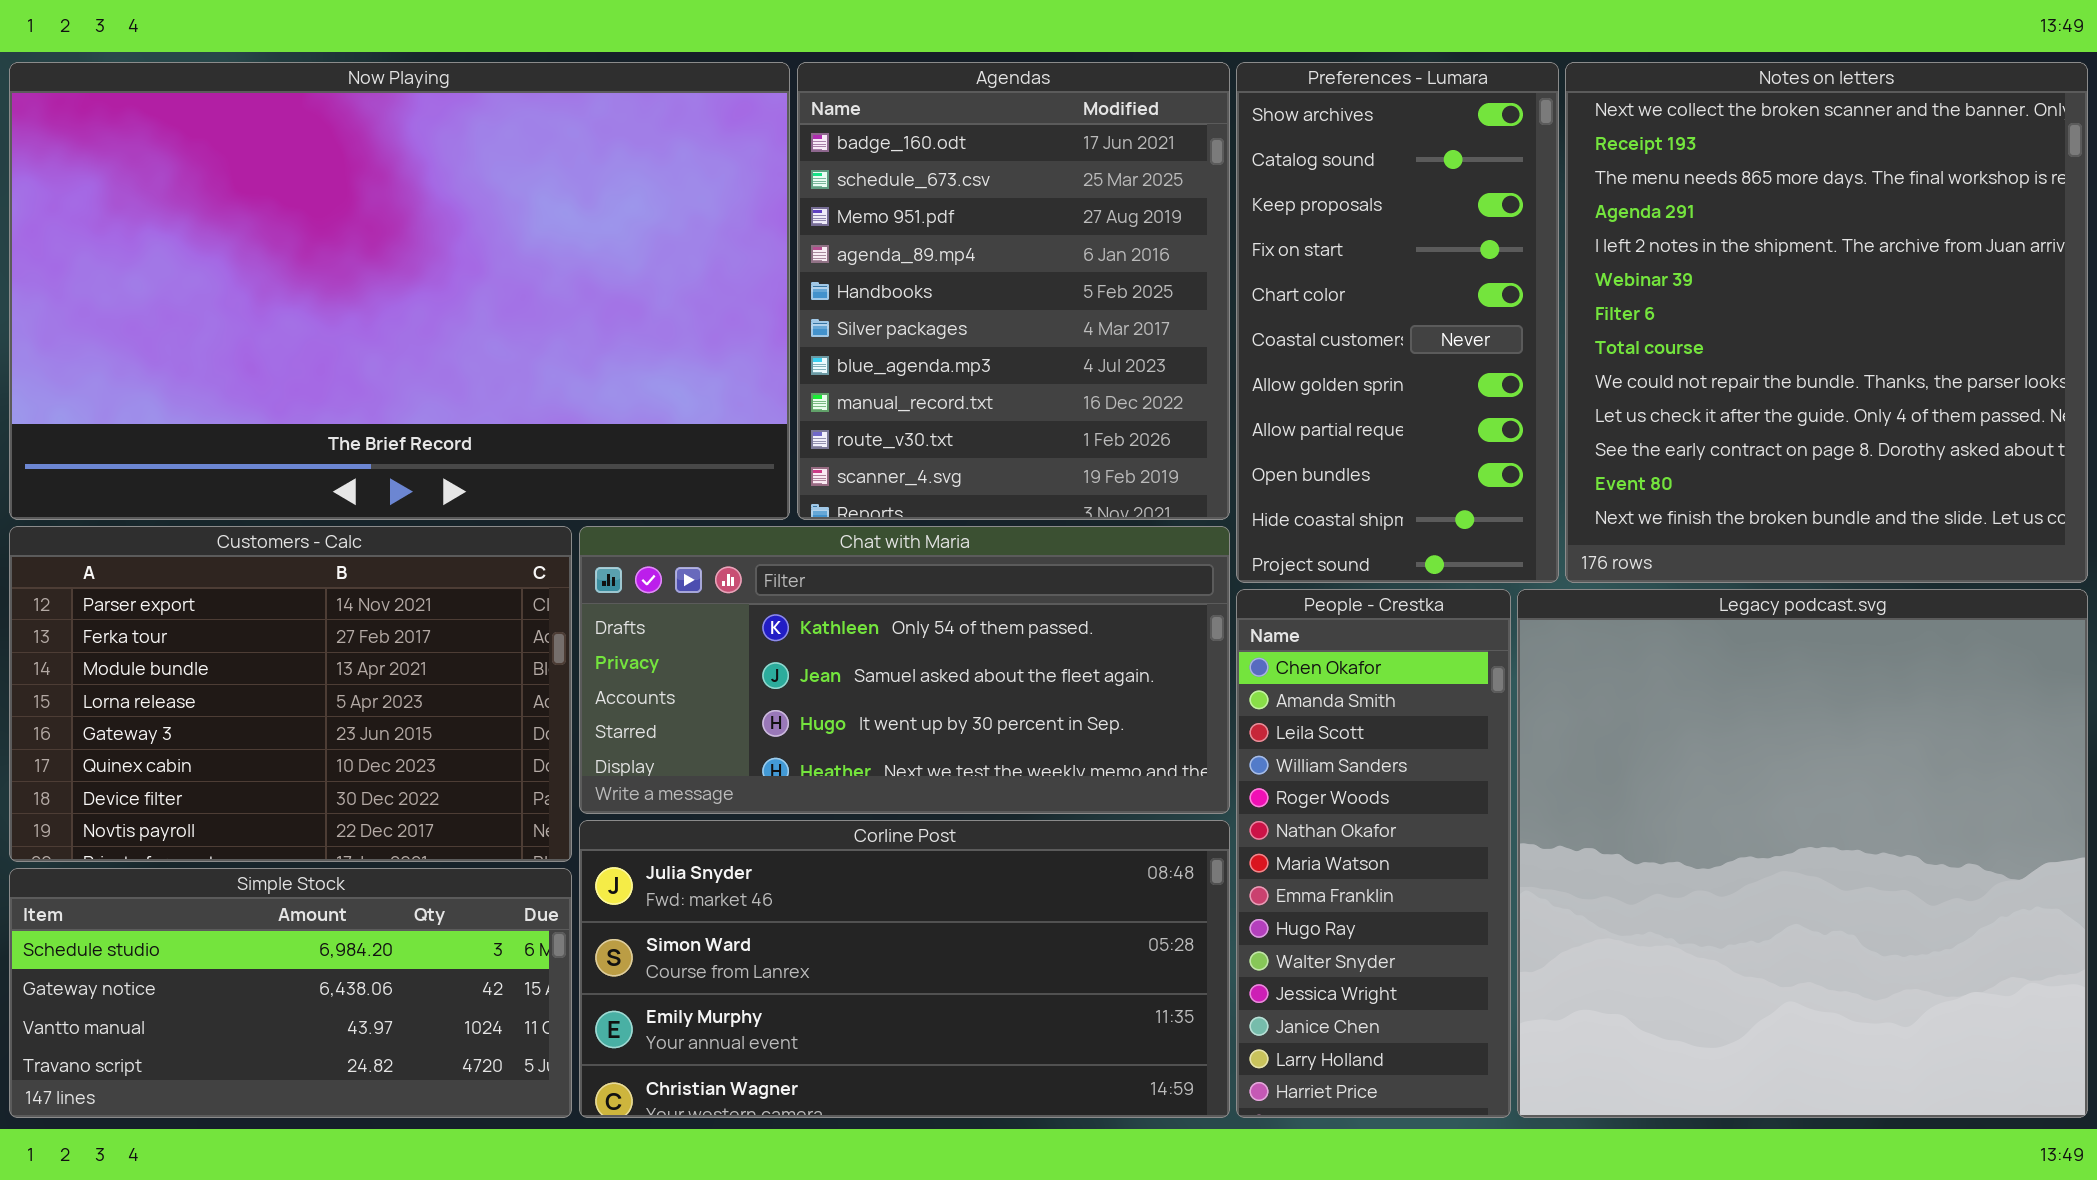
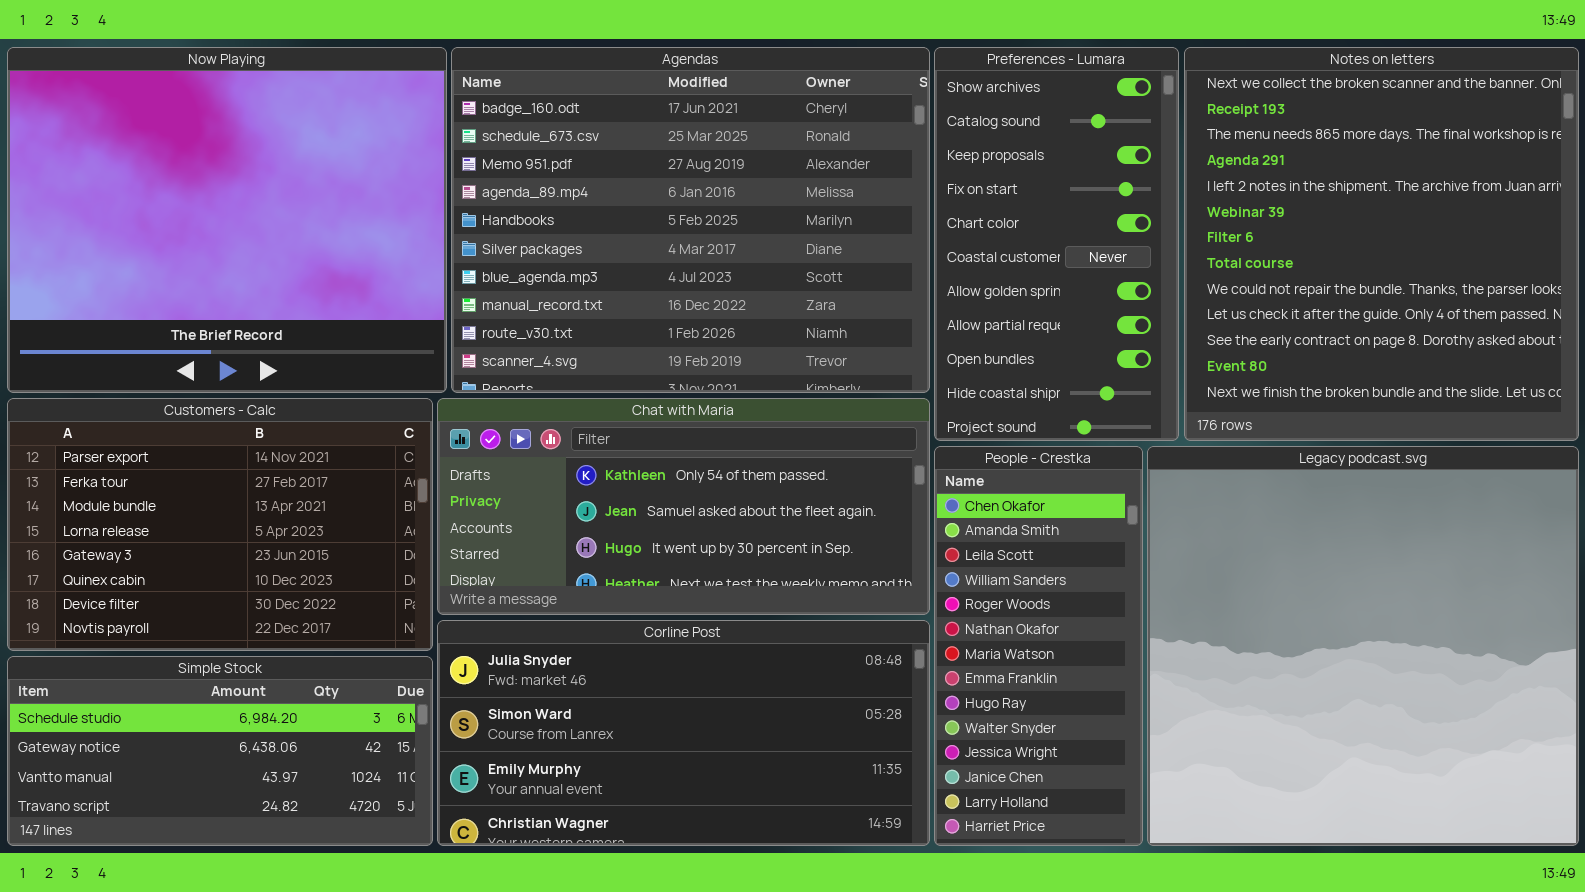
Now Playing: [9,62,790,520] -> [7,47,447,393], resized
Agendas: [797,62,1230,520] -> [451,47,930,393], resized

